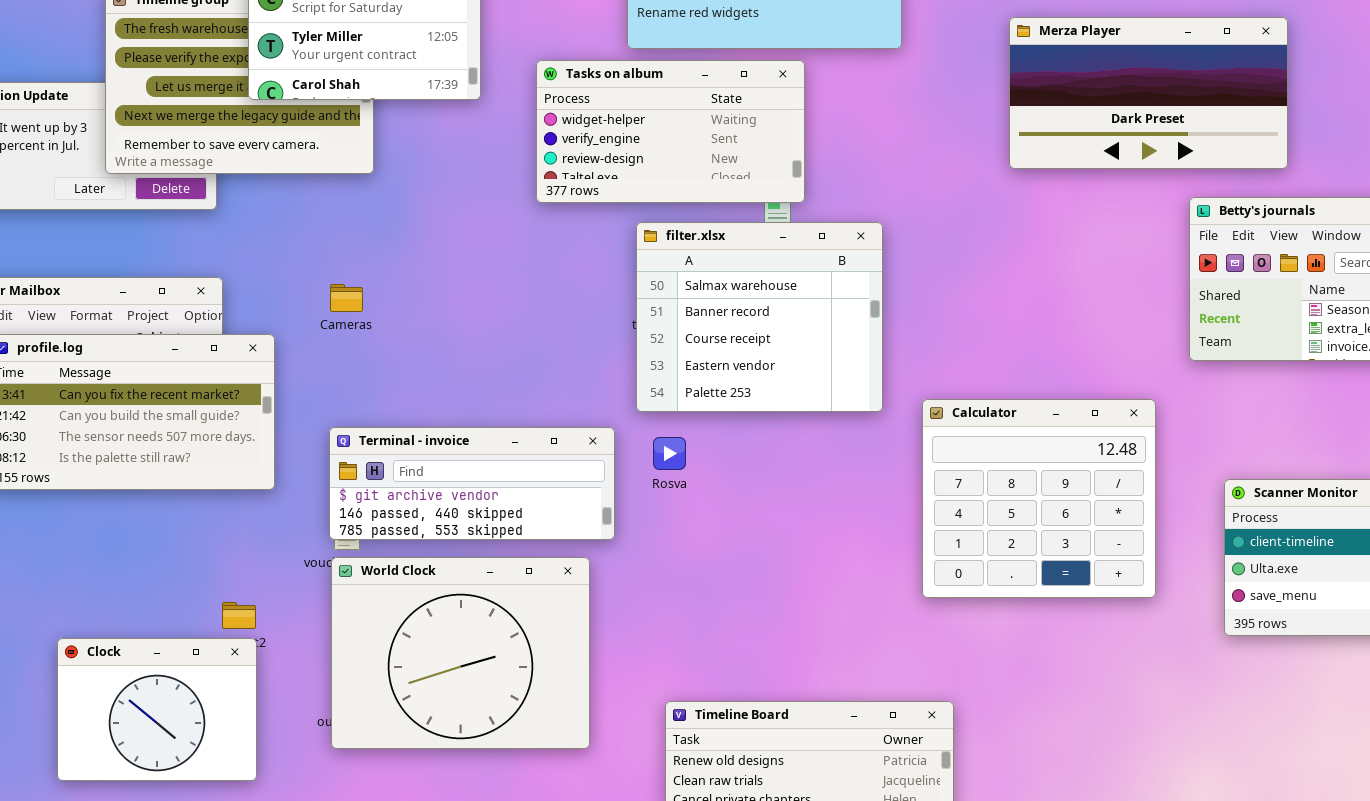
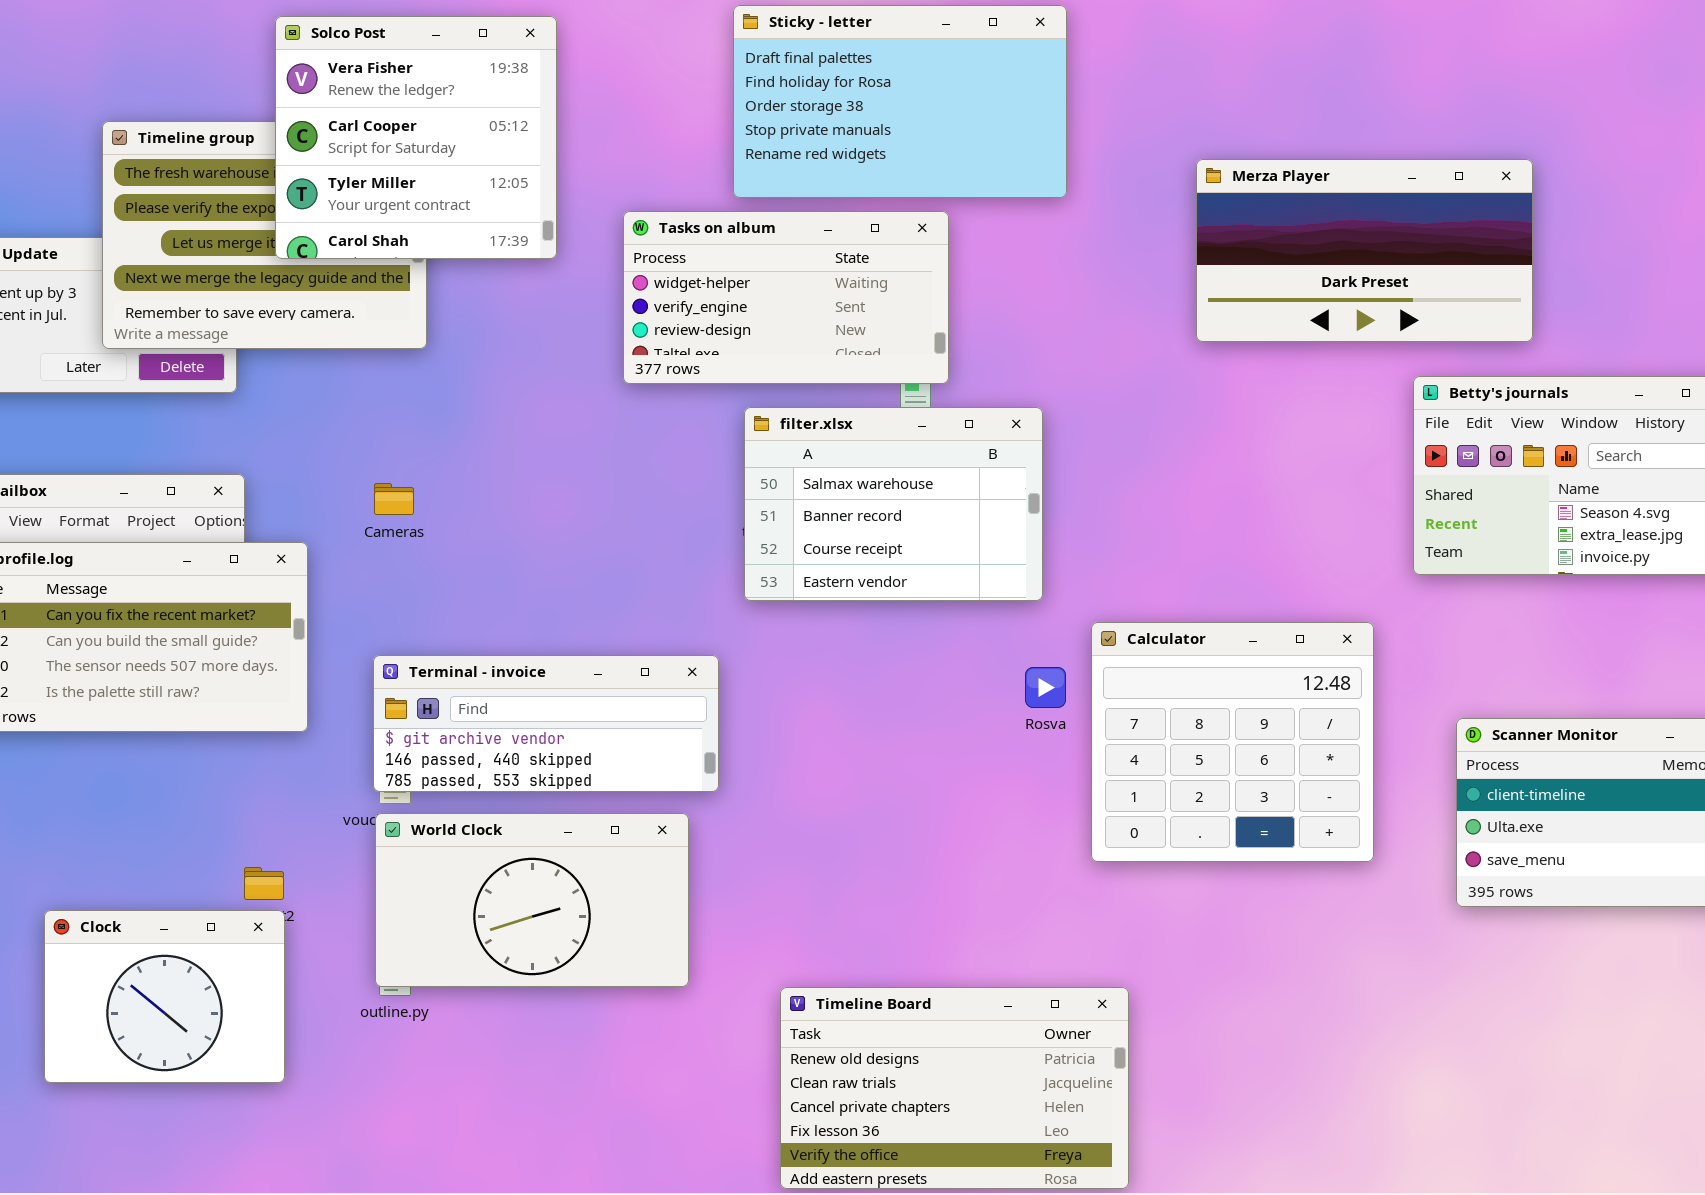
filter.xlsx: [636,222,883,412] -> [744,407,1043,601], resized
Rosva: [653,437,686,470] -> [1025,667,1066,708], moved
World Clock: [331,557,590,749] -> [375,813,689,987], resized

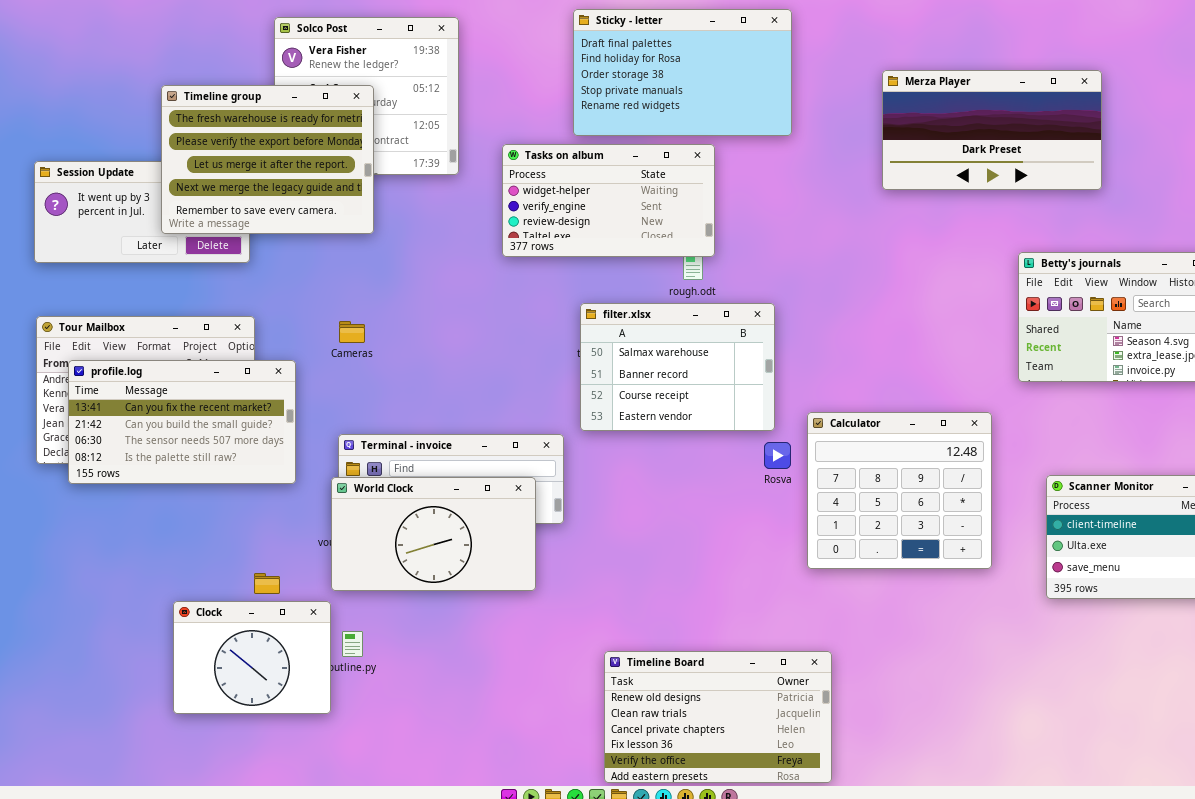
Timeline group: [102,121,427,349] -> [161,85,374,234], raised
Merza Player: [1196,159,1533,342] -> [882,70,1102,190], moved
filter.xlsx: [744,407,1043,601] -> [580,303,775,431], moved
World Clock: [375,813,689,987] -> [331,477,536,591], moved
Clock: [44,910,285,1083] -> [173,601,331,714], moved

